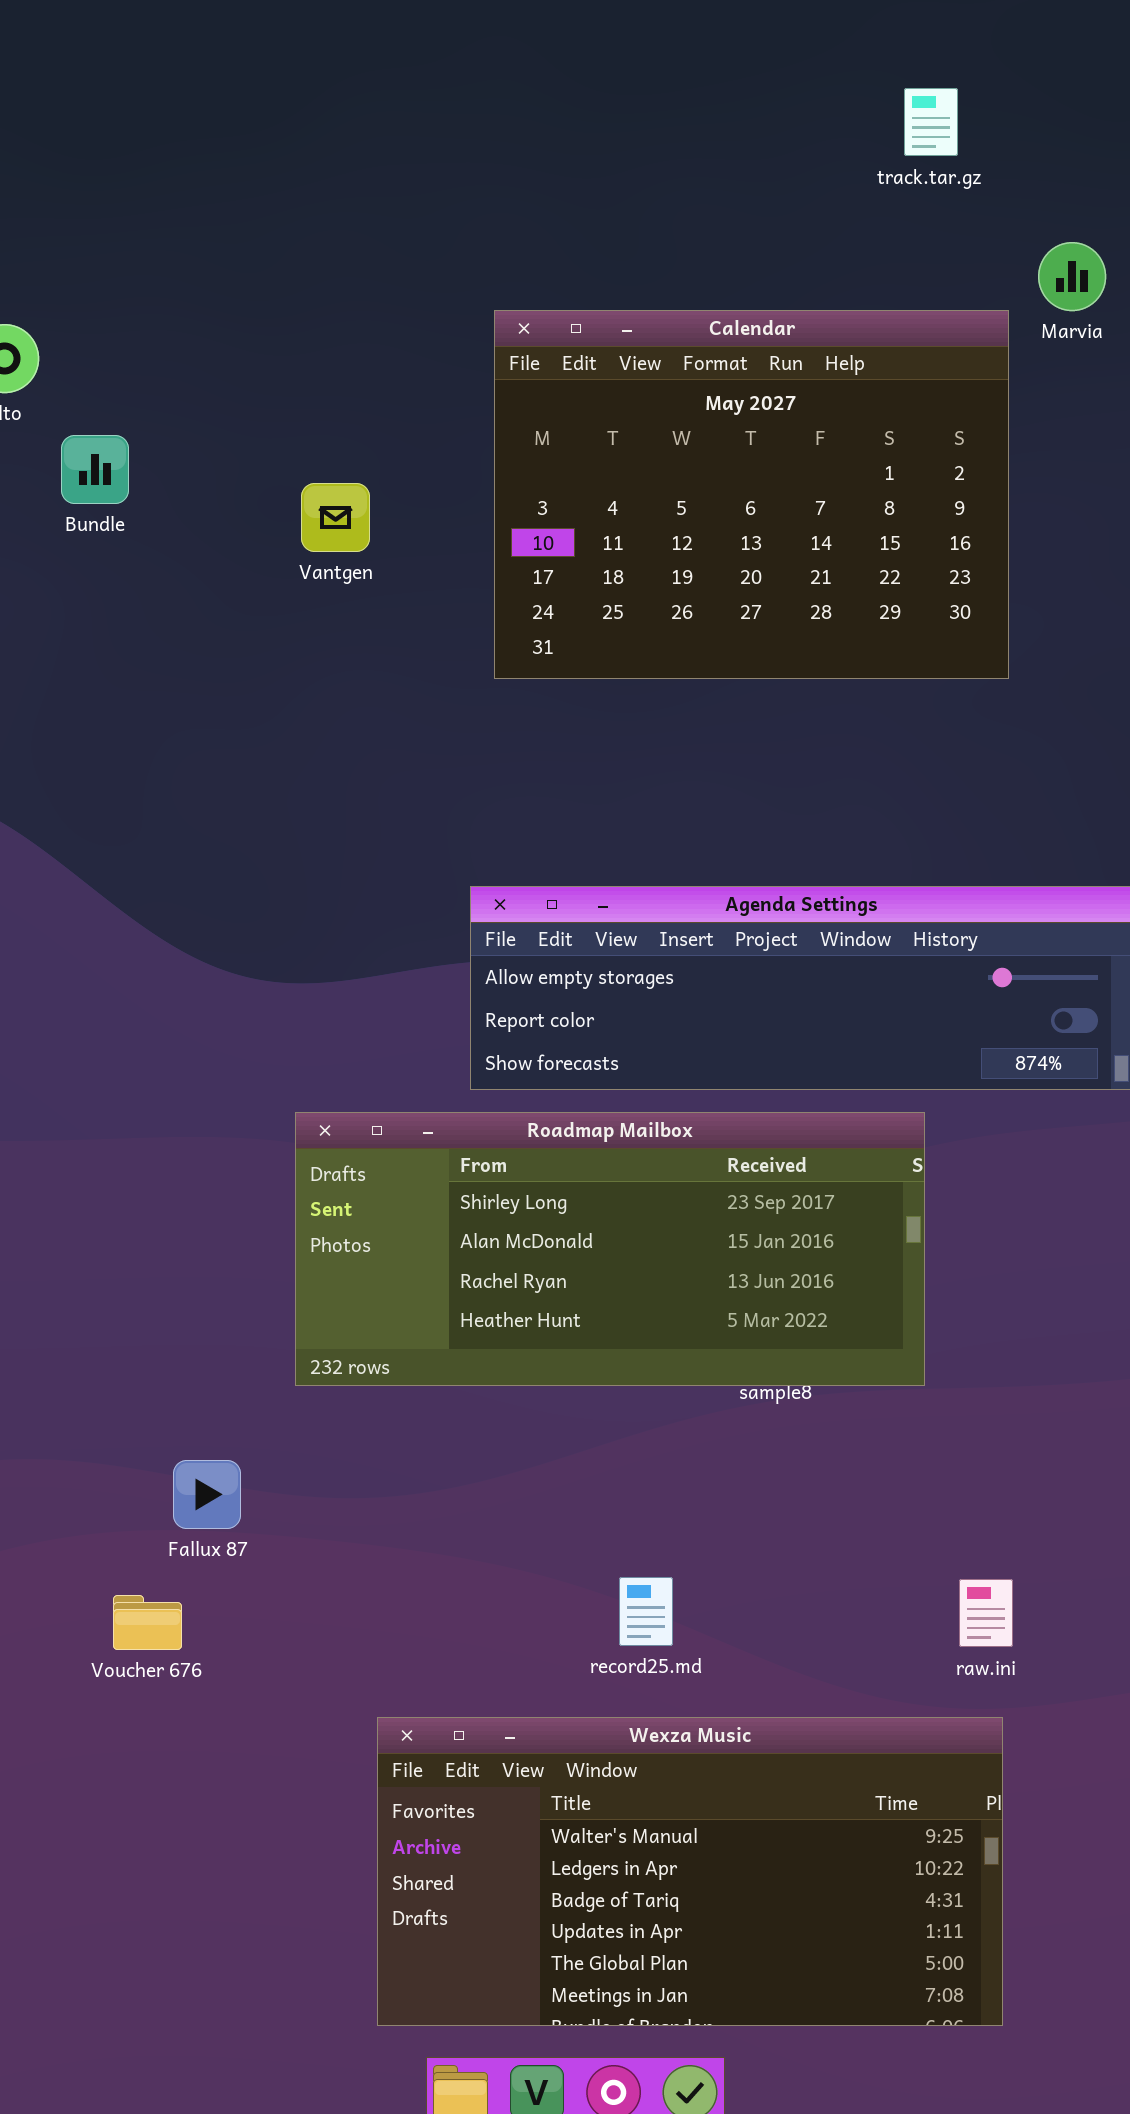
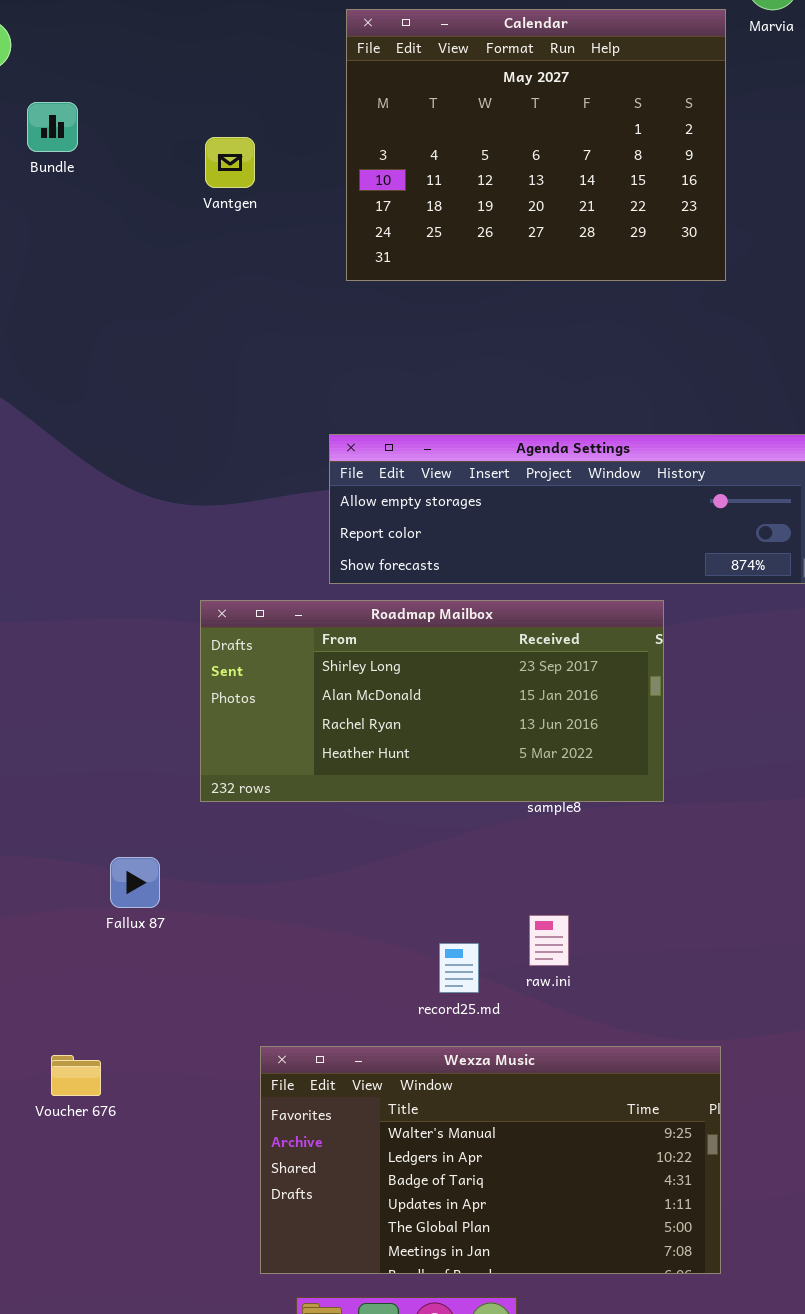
raw.ini: [959,1579,1013,1647] -> [529,915,569,966], moved
Voucher 676: [113,1595,182,1650] -> [51,1055,101,1096], moved

